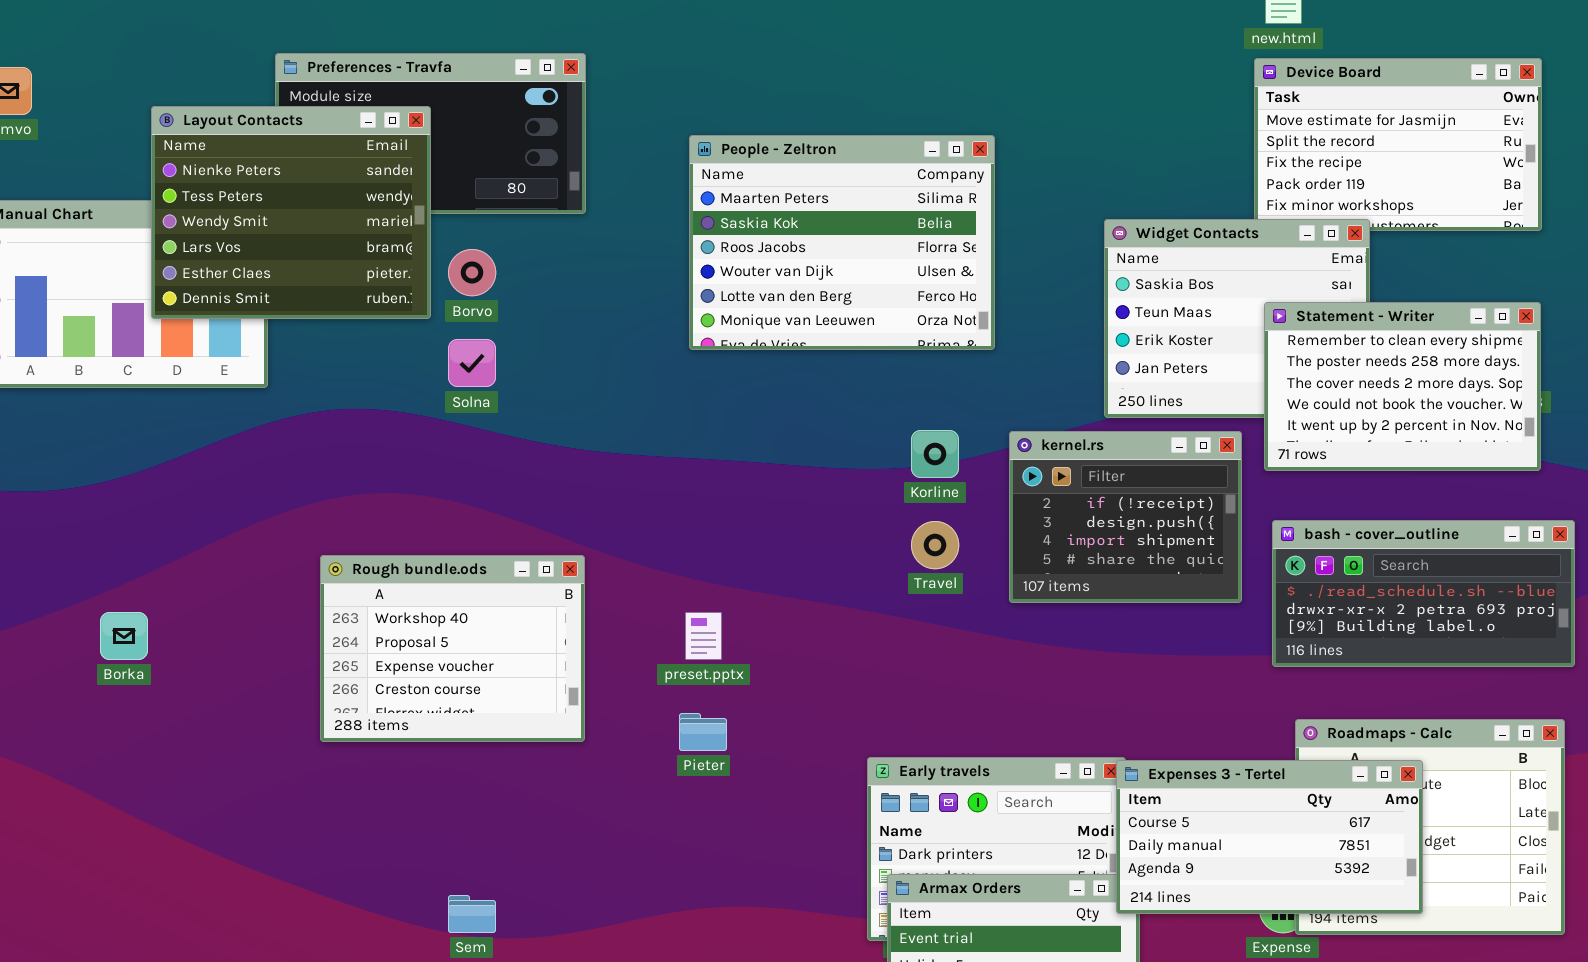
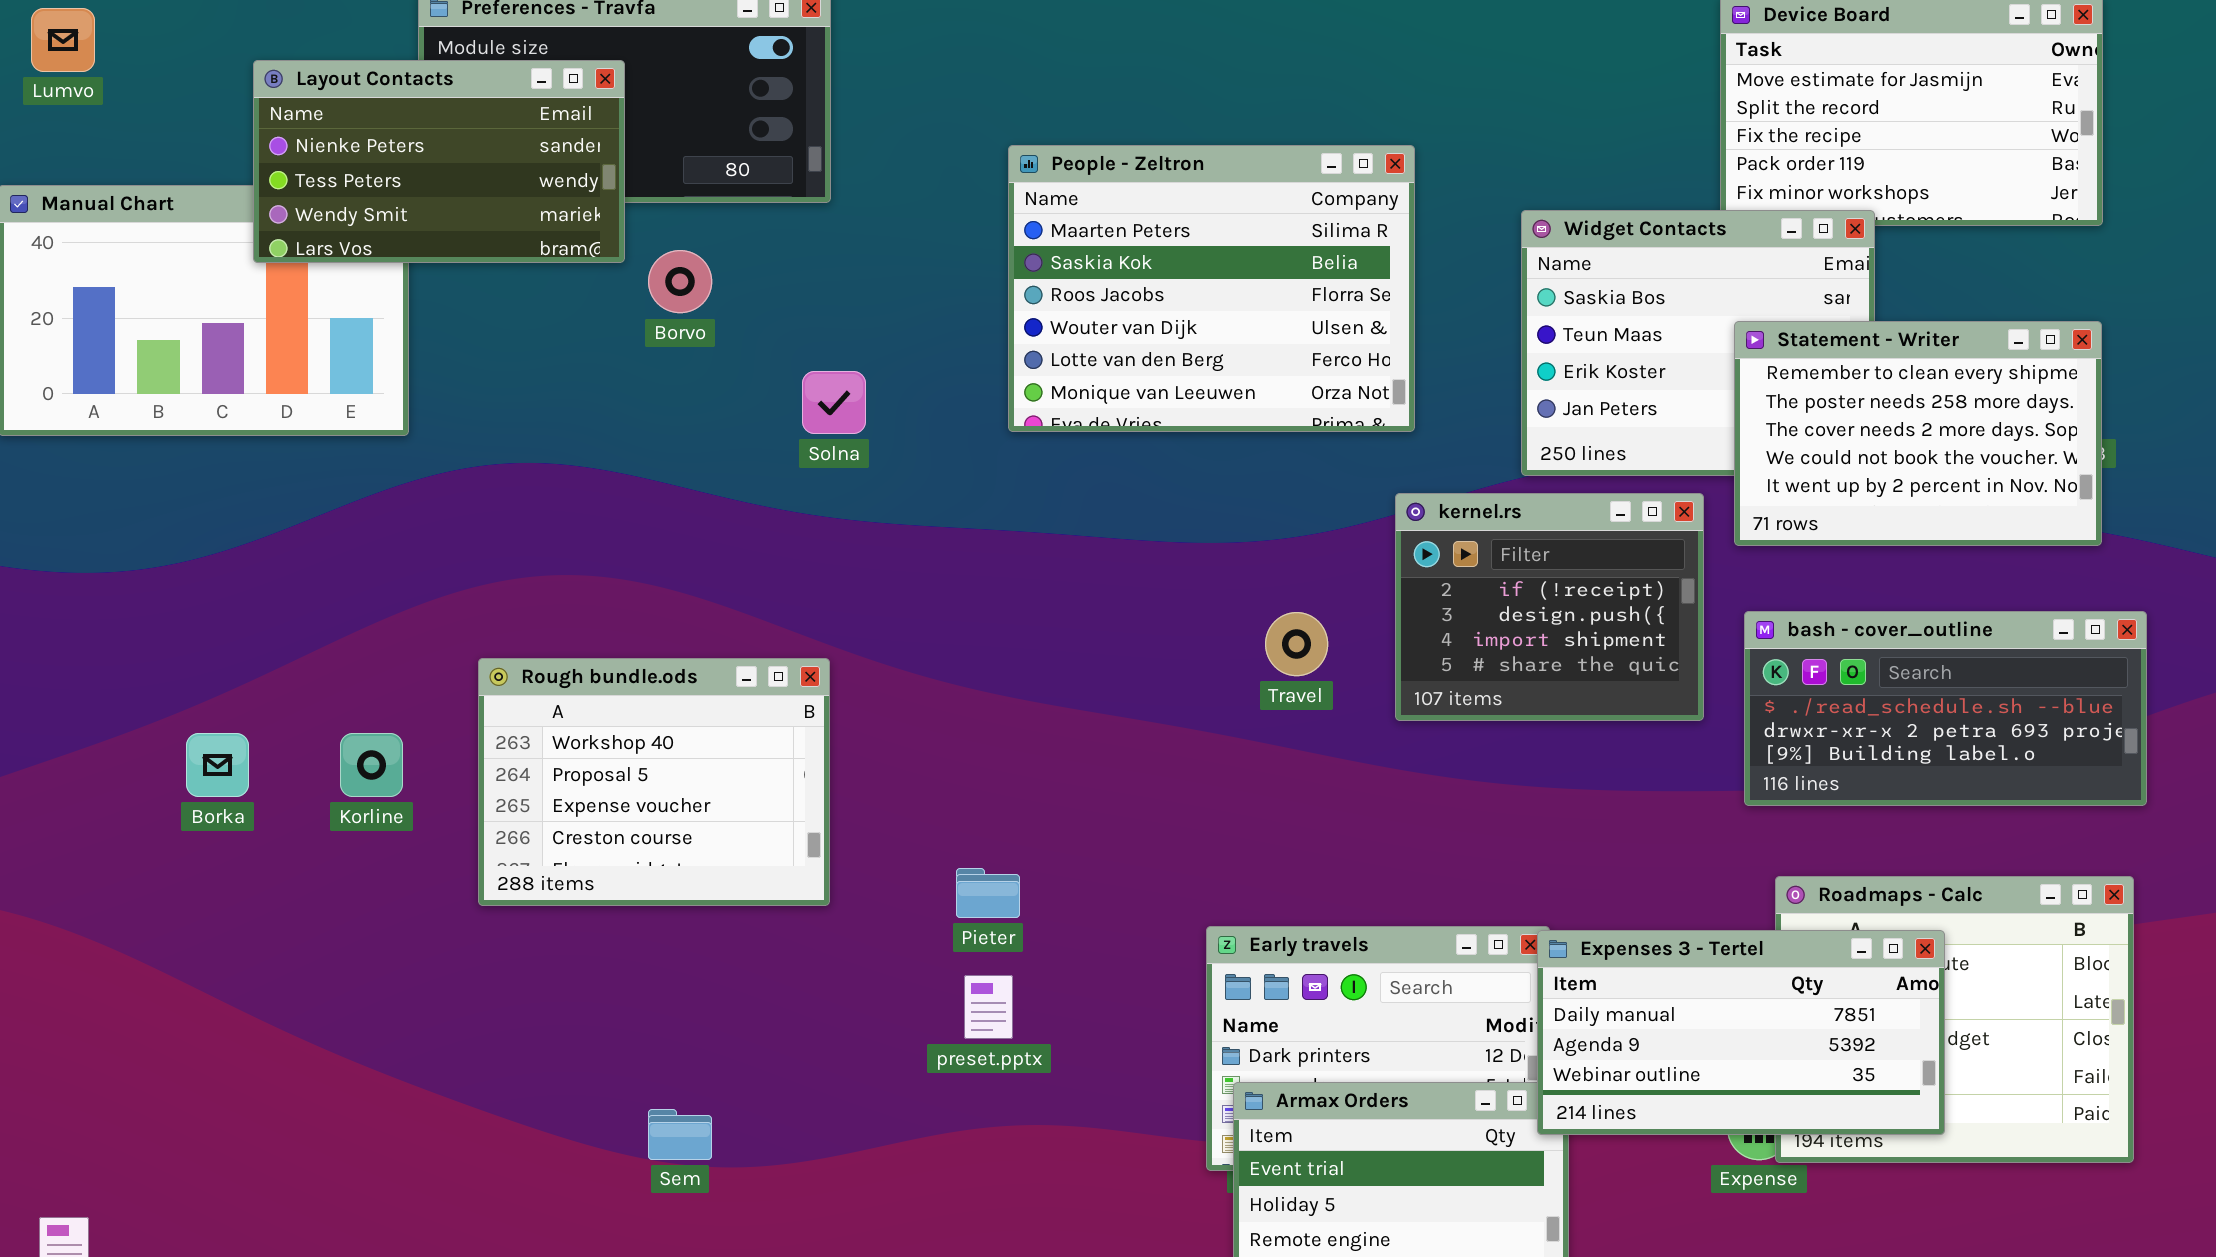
Layout Contacts: [151,106,431,319] -> [253,60,625,263], resized
People - Zeltron: [689,135,995,350] -> [1008,145,1415,432], moved
Solna: [448,339,496,387] -> [802,371,866,434], moved
Korline: [911,430,959,478] -> [340,733,403,797], moved
preset.pptx: [685,612,722,660] -> [964,975,1013,1039], moved
Expenses 3 - Tertel: [1116,760,1423,914] -> [1537,930,1945,1135], scrolled down 1 row

